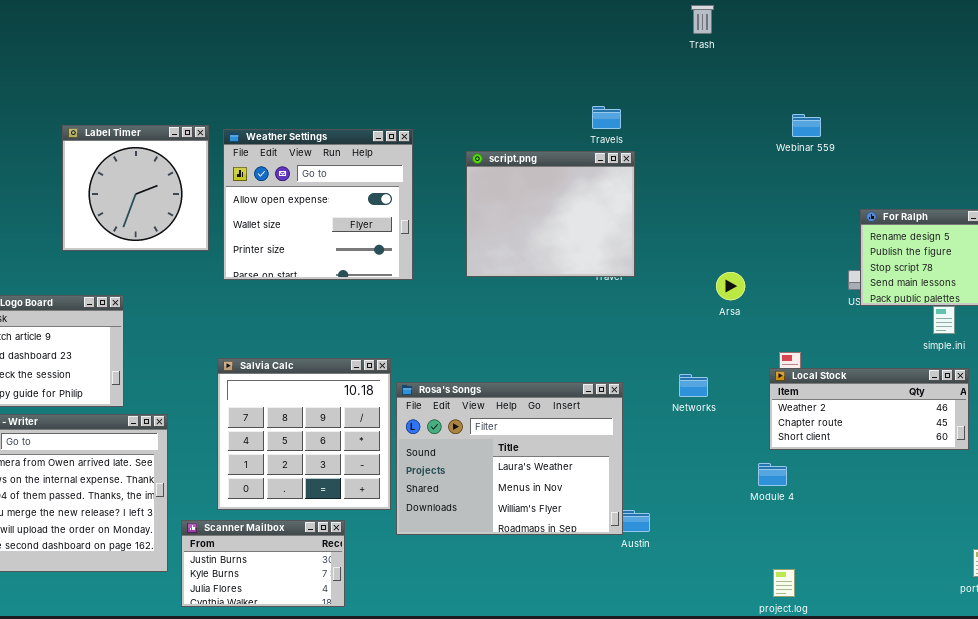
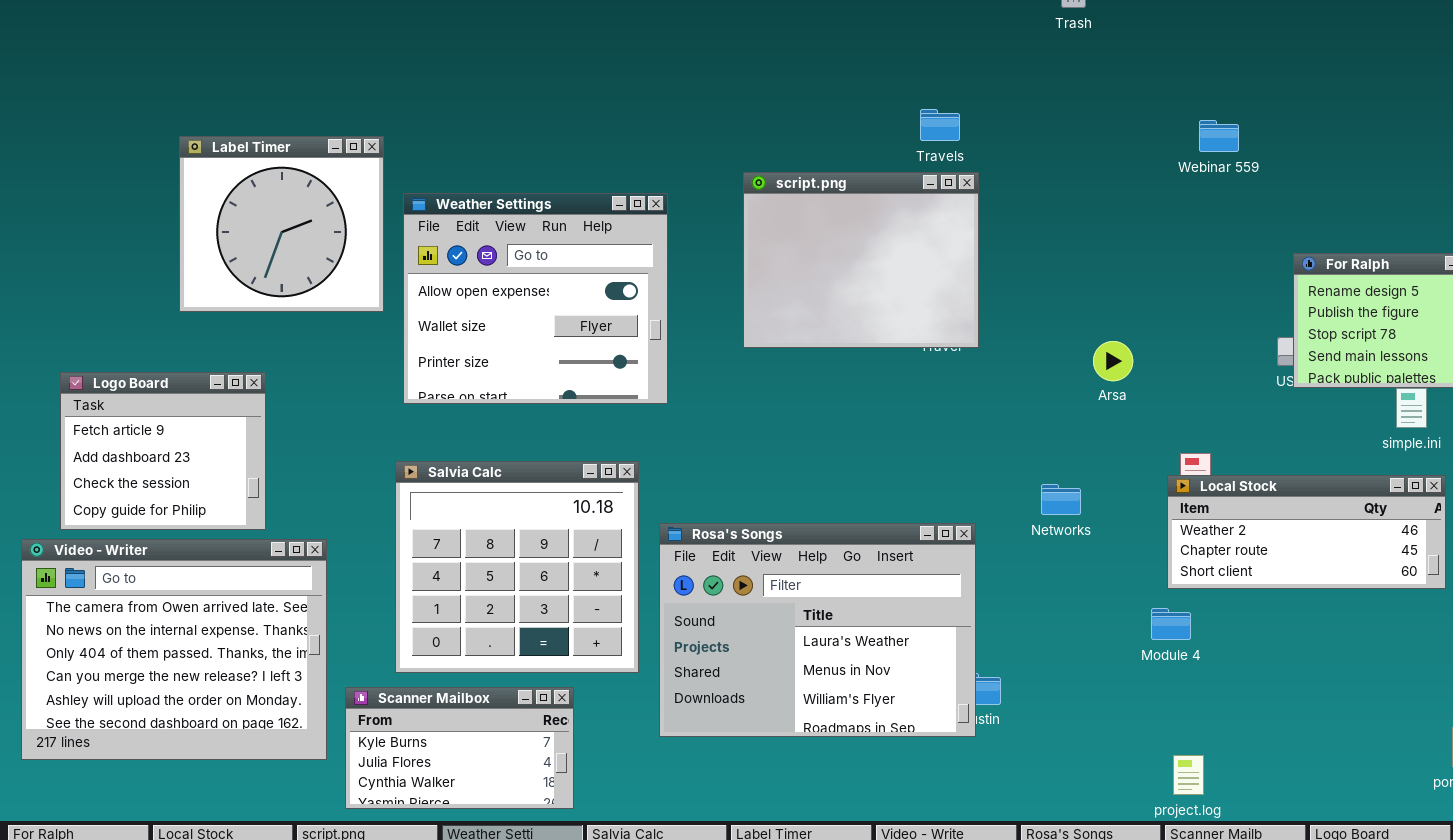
Weather Settings: [223,129,413,280] -> [403,193,668,404], moved
Rosa's Songs: [396,382,623,535] -> [659,523,976,737], moved
Scanner Mailbox: [181,520,345,607] -> [345,687,574,809], scrolled down 1 row

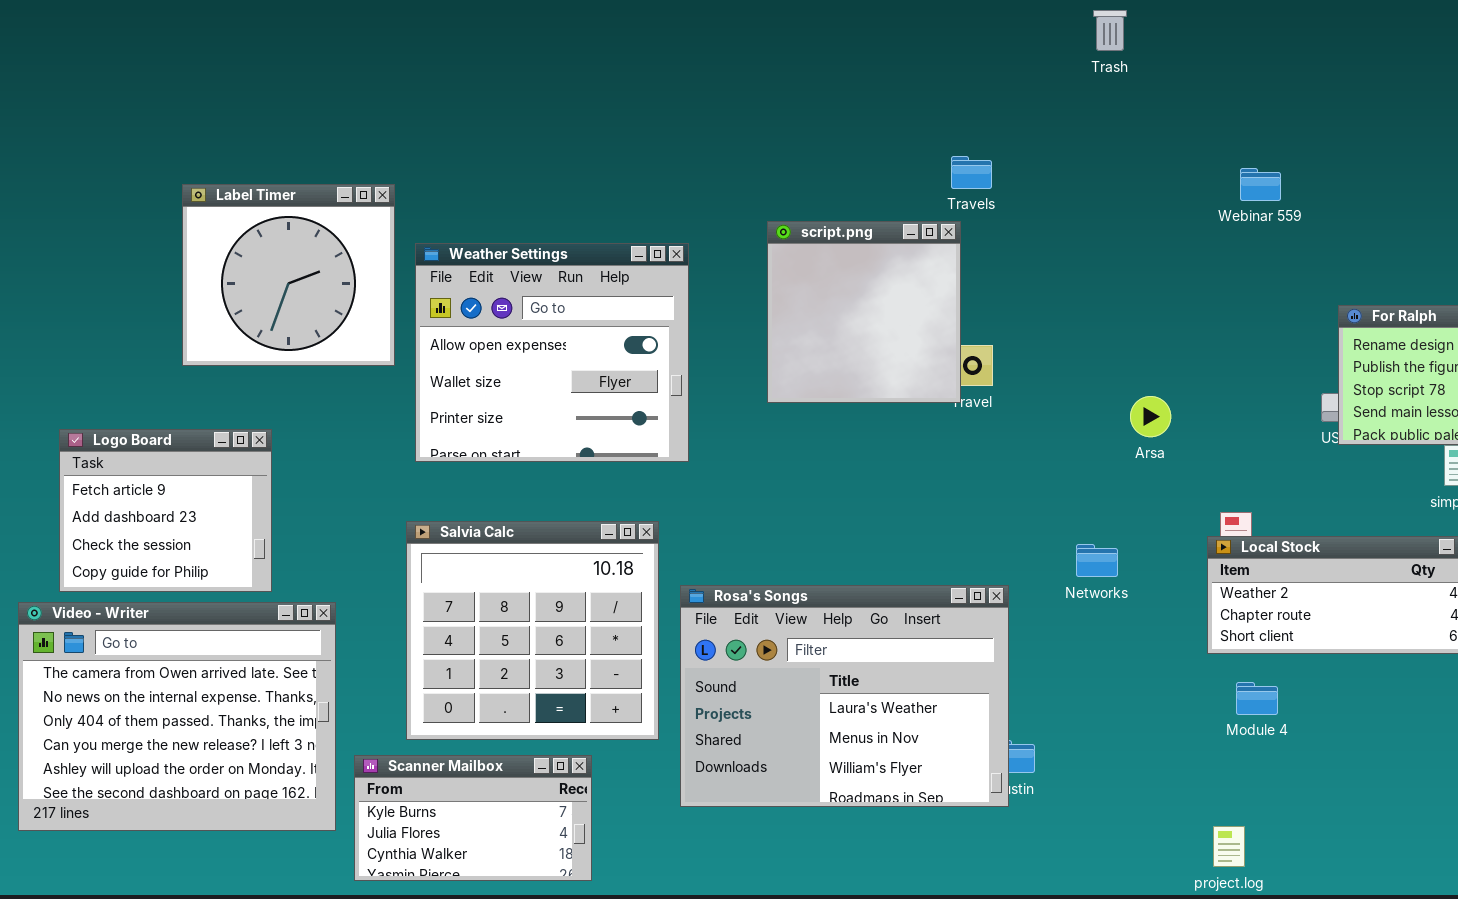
script.png: [743,172,979,348] -> [767,221,961,403], resized
Module 4: [1151,608,1191,640] -> [1236,682,1278,715], moved

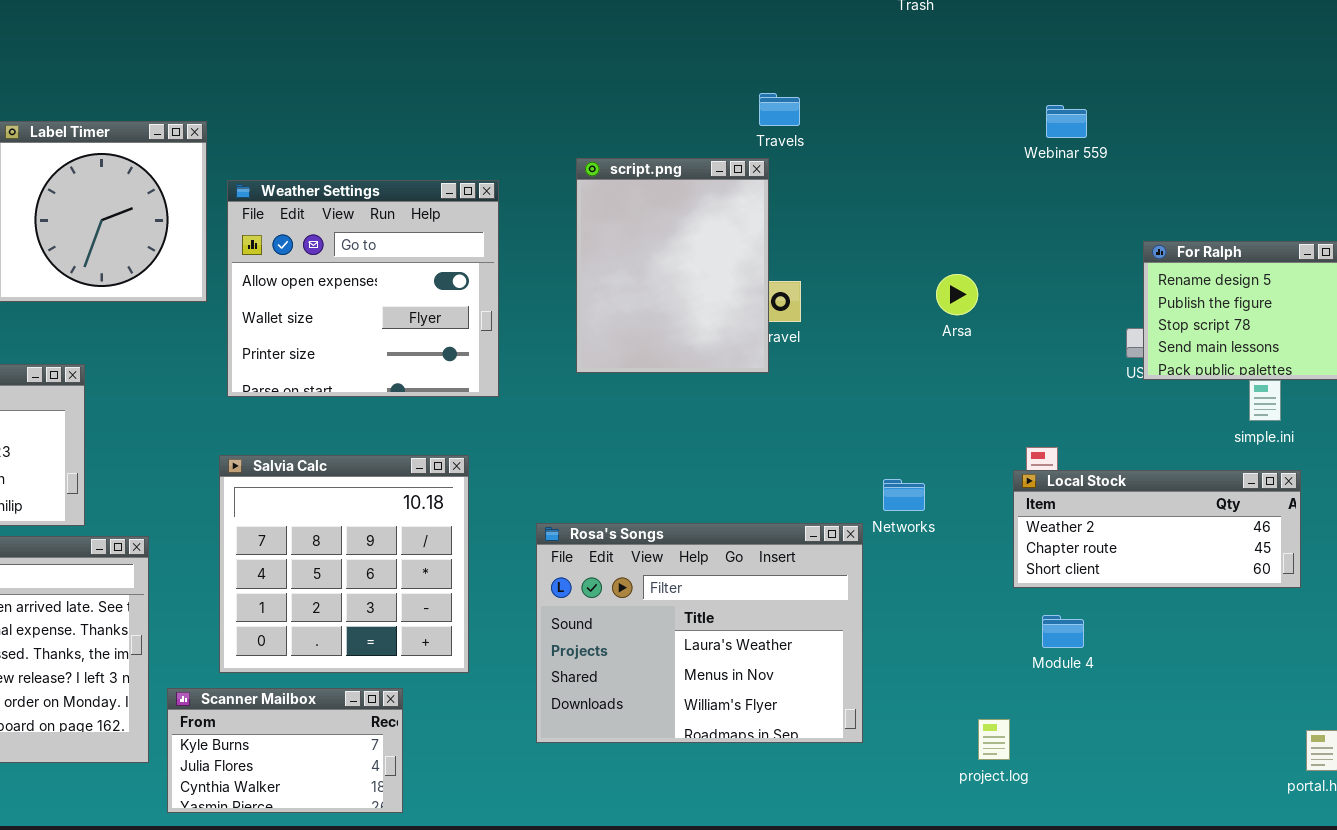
script.png: [767,221,961,403] -> [576,158,769,373], resized
Arsa: [1130,396,1171,437] -> [936,274,978,315], moved
Rosa's Songs: [680,585,1009,807] -> [536,523,863,743], moved
project.log: [1213,826,1245,867] -> [978,719,1010,760], moved

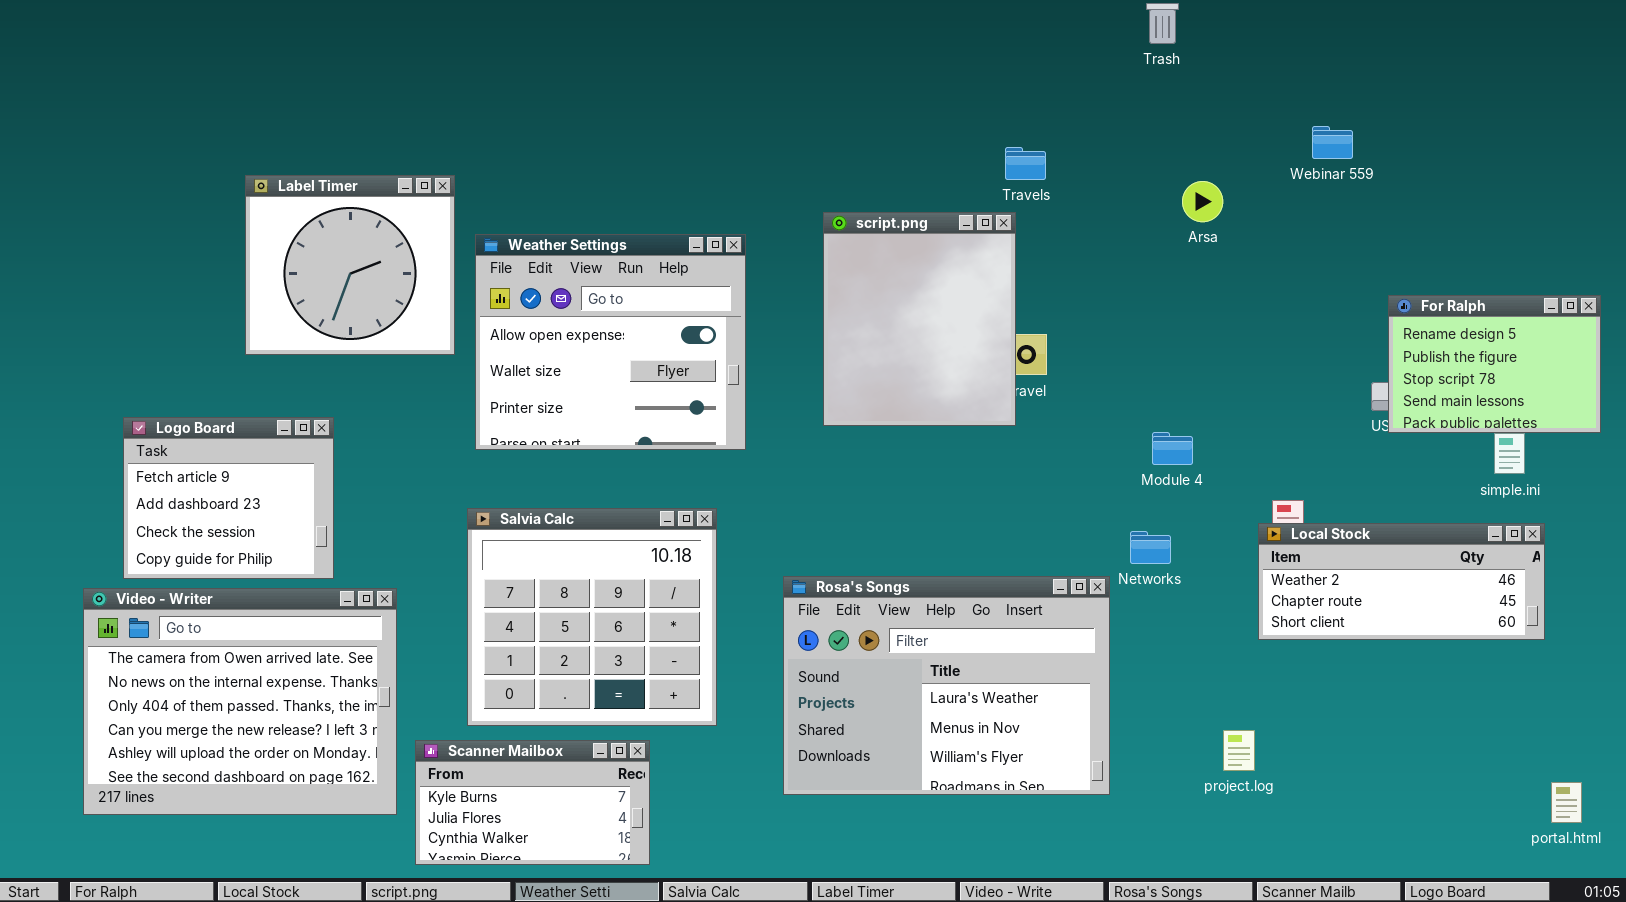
Webinar 559: [1046,105,1087,138] -> [1312,126,1353,159], moved
Arsa: [936,274,978,315] -> [1182,181,1223,222], moved
Module 4: [1042,615,1084,648] -> [1152,432,1193,465], moved
project.log: [978,719,1010,760] -> [1223,730,1255,771], moved

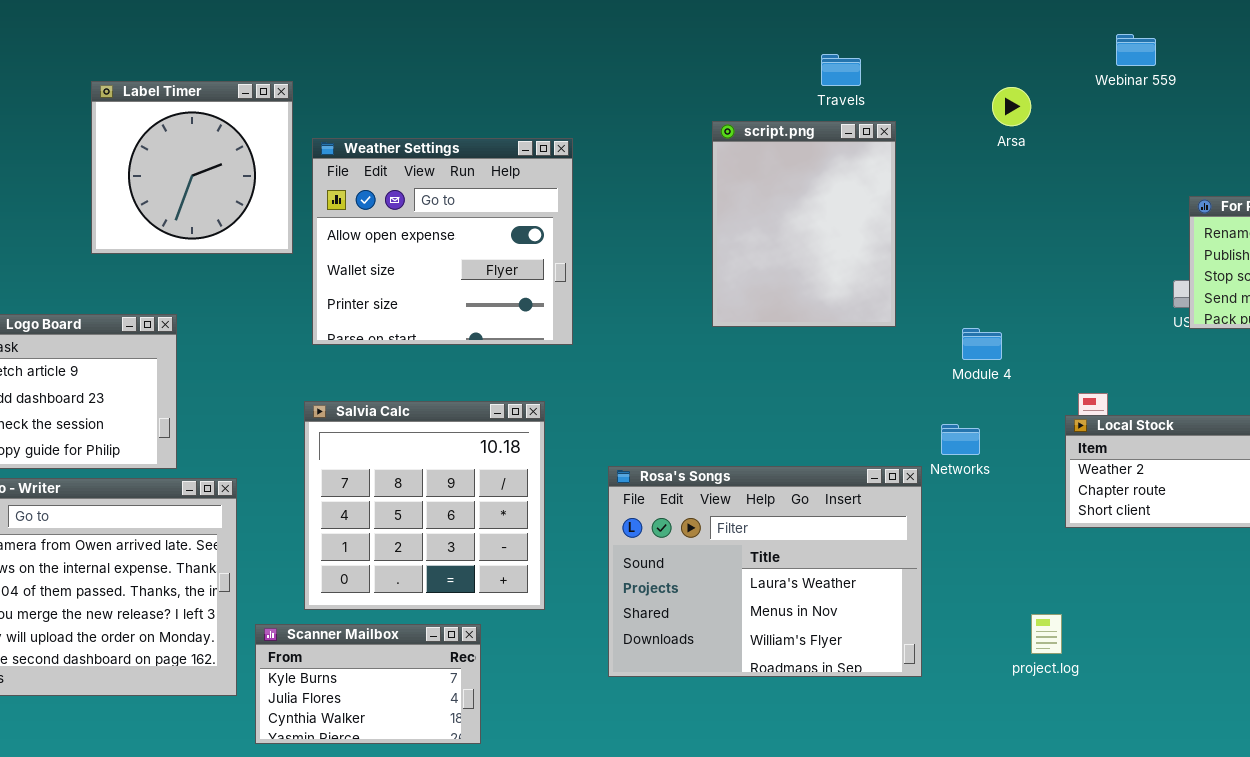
script.png: [823,212,1016,426] -> [712,121,896,327], moved

